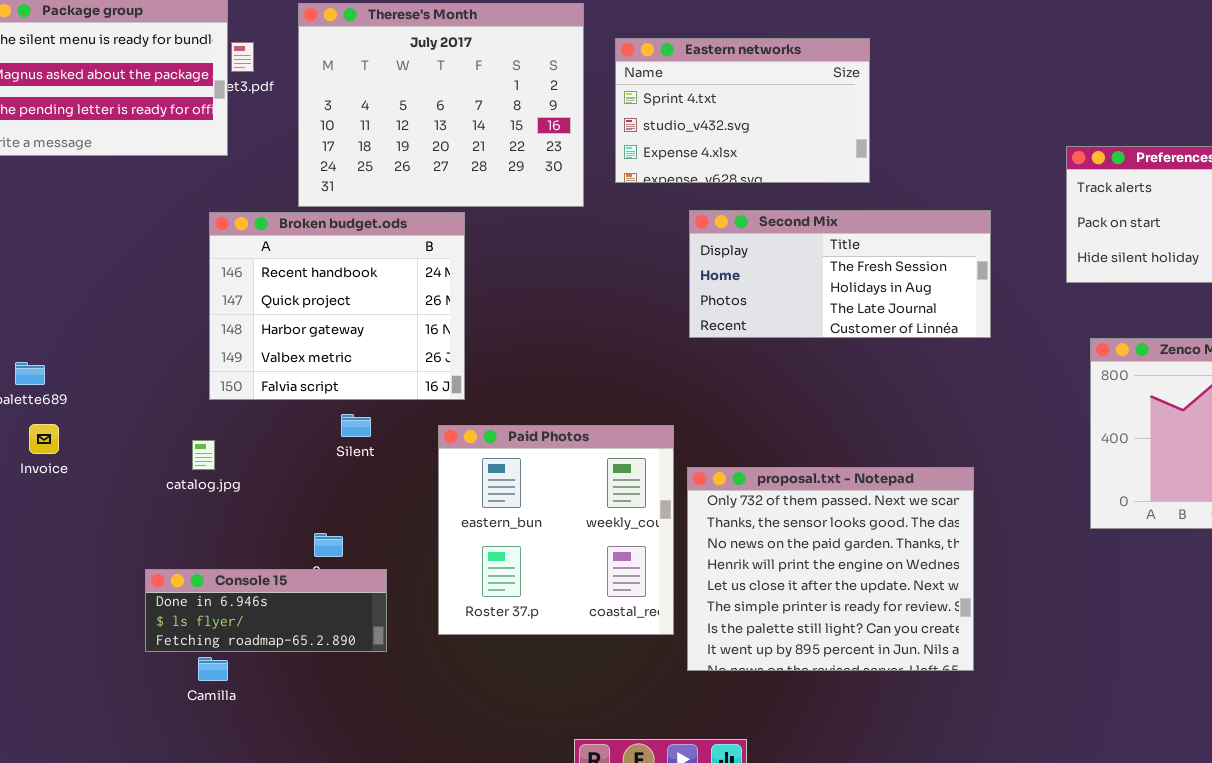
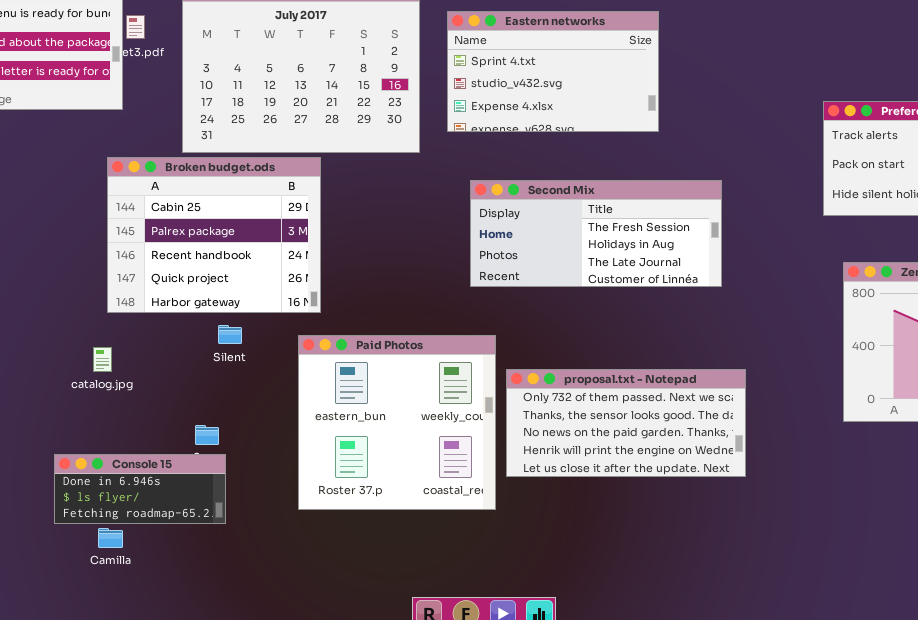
Second Mix: [689,210,991,338] -> [470,180,722,287], moved
Broken budget.ods: [209,212,465,400] -> [107,157,321,313], scrolled up 2 rows
proposal.txt - Notepad: [687,467,974,671] -> [506,369,746,477], resized
Console 15: [145,569,387,652] -> [54,454,226,524], resized

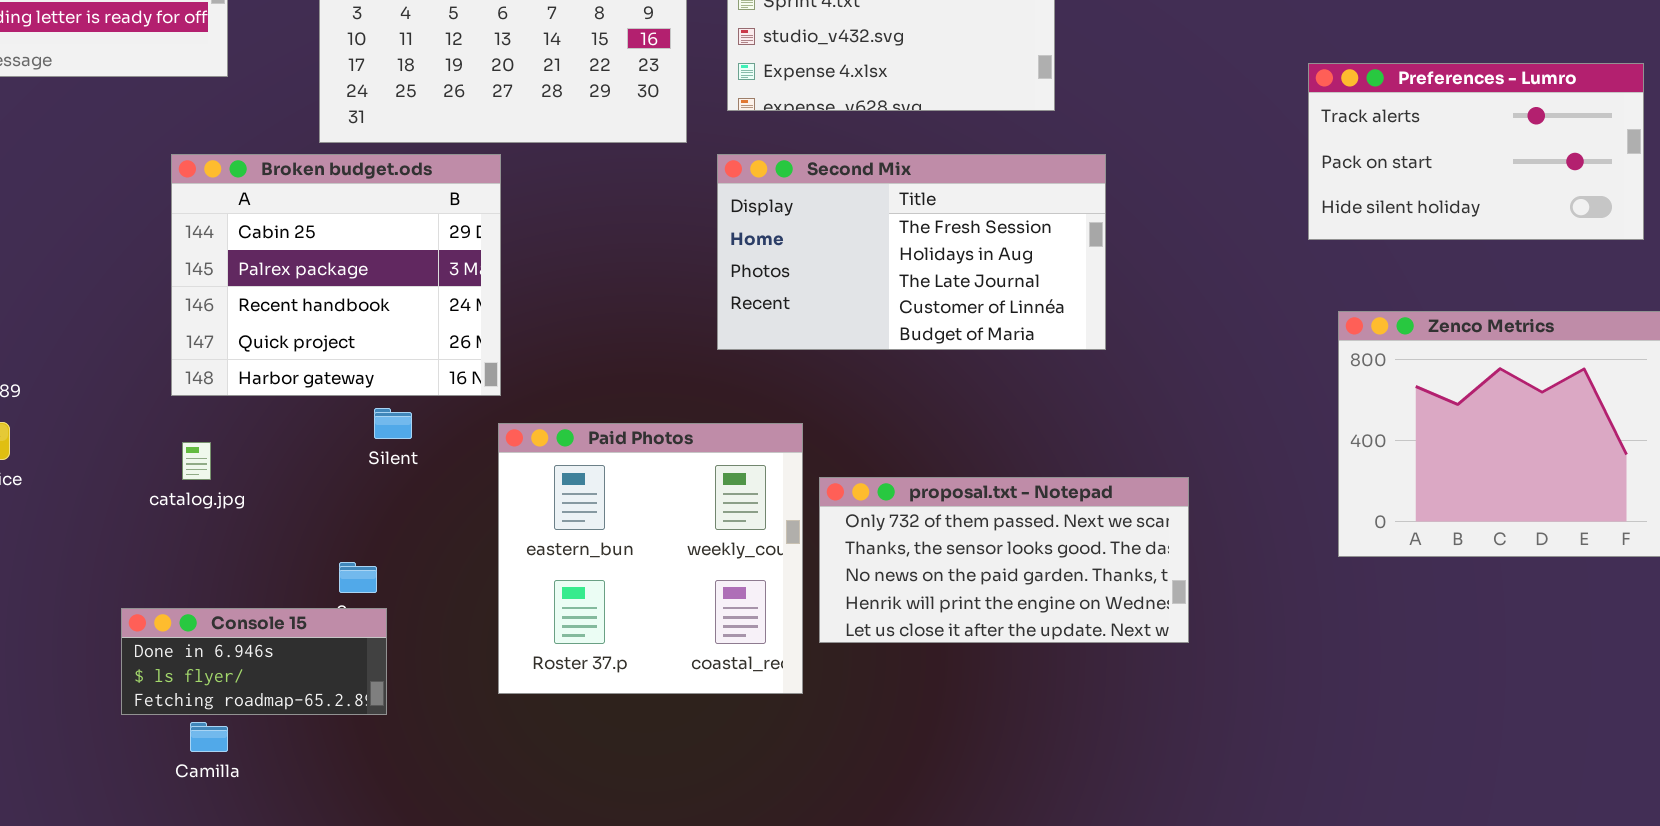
Broken budget.ods: [107,157,321,313] -> [171,154,501,396], moved
Second Mix: [470,180,722,287] -> [717,154,1106,350], moved, resized

